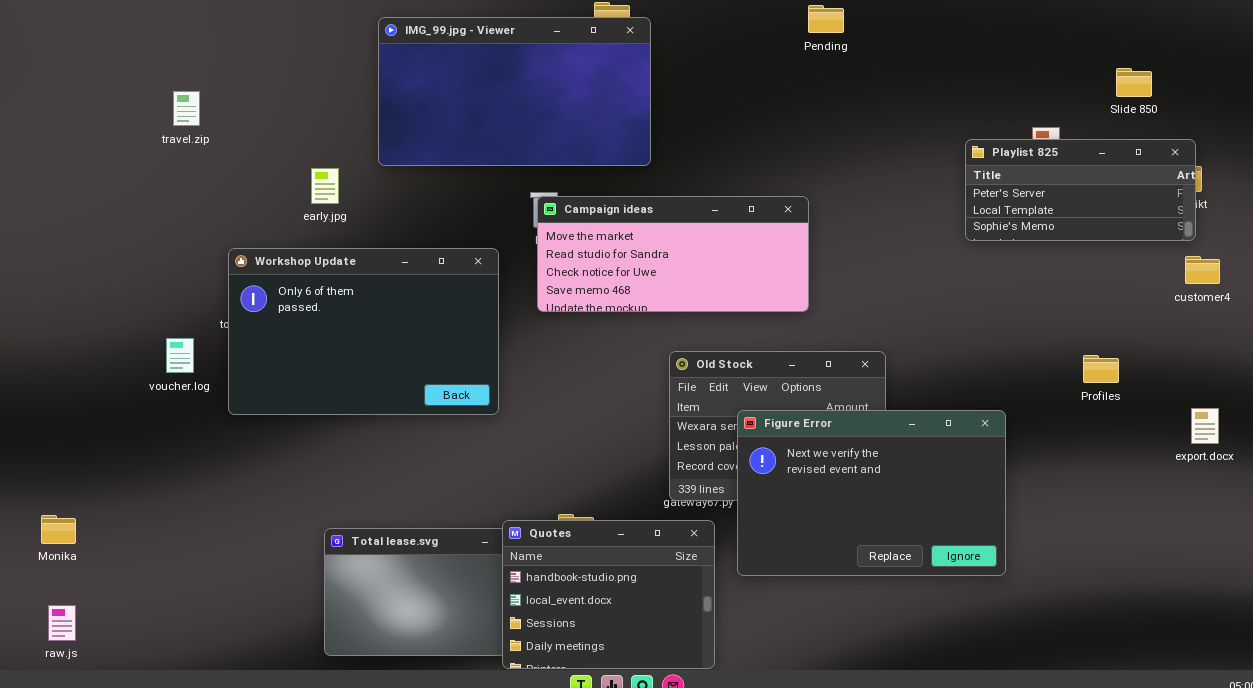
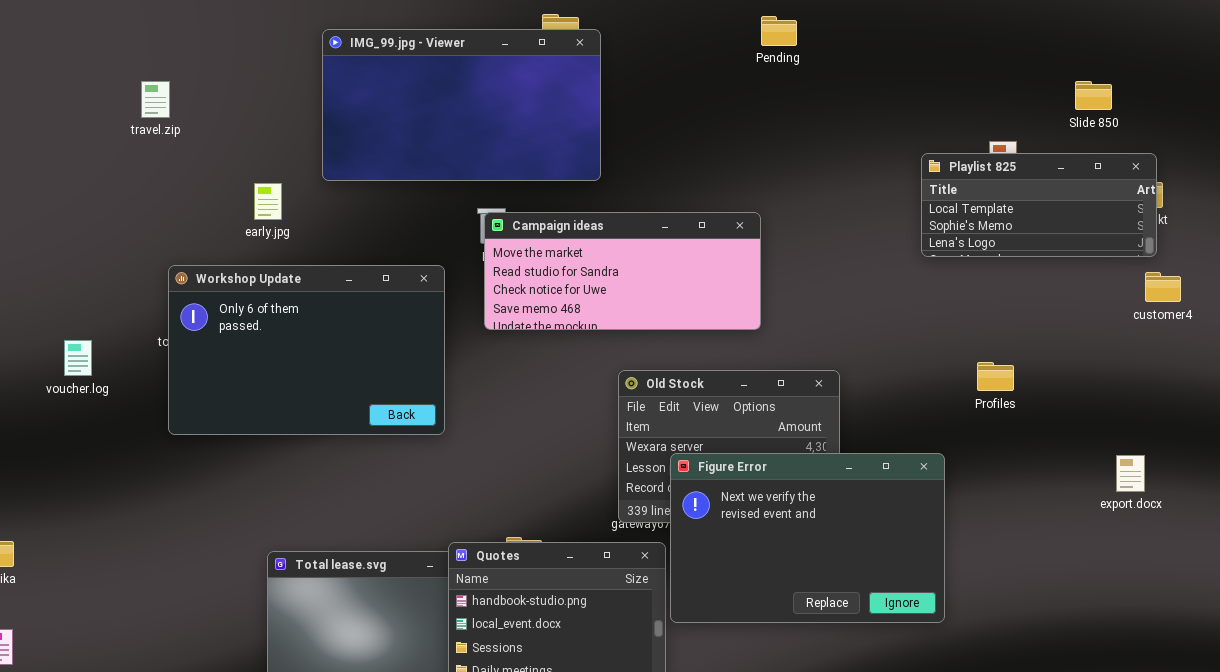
travel.zip: [173,91,200,126] -> [141,81,170,118], moved
Playlist 825: [965,139,1196,241] -> [921,153,1157,257], scrolled down 1 row
voucher.log: [166,338,194,373] -> [64,340,92,376], moved
Profiles: [1083,355,1119,383] -> [977,362,1014,391], moved
export.docx: [1191,408,1219,444] -> [1116,455,1145,492], moved
Figure Error: [737,410,1006,576] -> [670,453,945,623], moved

